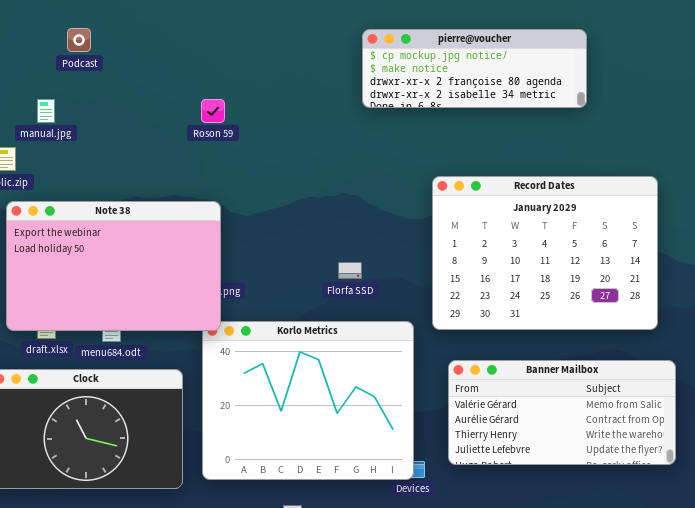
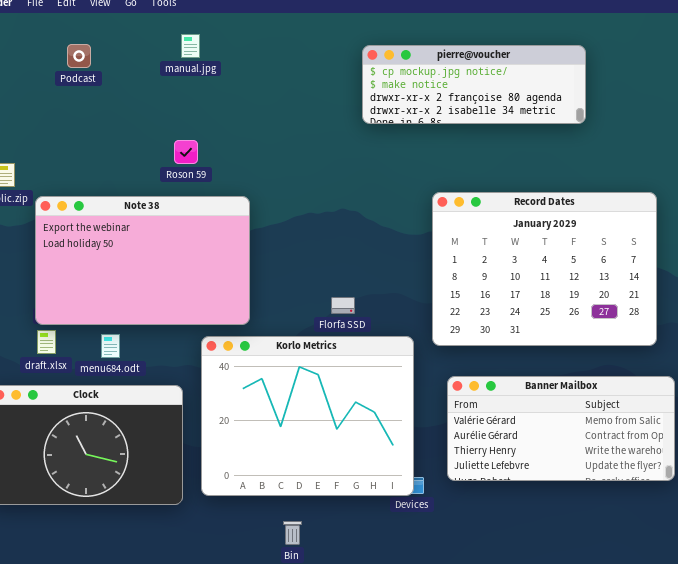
manual.jpg: [37,99,55,123] -> [181,34,200,58], moved
Roson 59: [201,99,225,123] -> [174,140,198,164], moved
Note 38: [6,201,221,331] -> [35,196,250,325], moved
Florfa SSD: [338,262,362,279] -> [331,297,355,314], moved

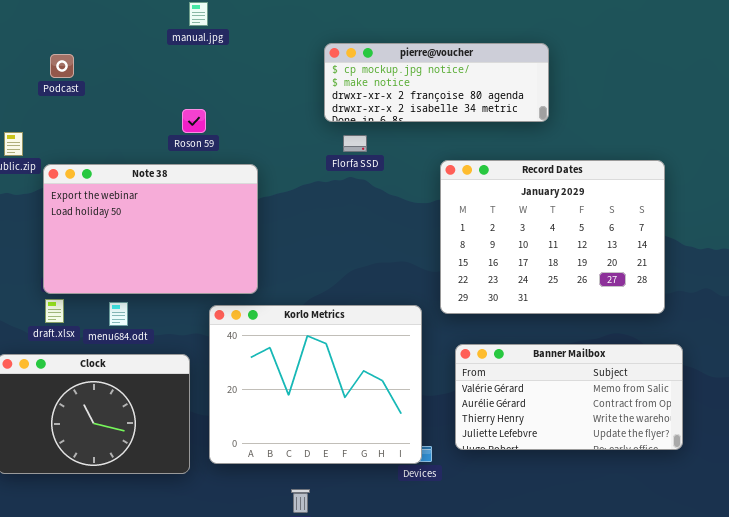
Podcast: [67,44,91,68] -> [50,54,74,78], moved
pierre@voucher: [362,45,586,124] -> [324,43,549,122], moved
Florfa SSD: [331,297,355,314] -> [343,135,367,152], moved

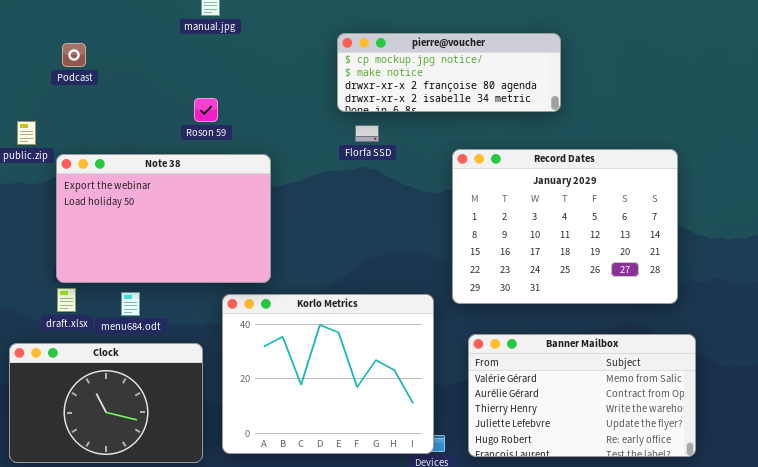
Banner Mailbox: [455,344,683,450] -> [468,334,696,457], resized

